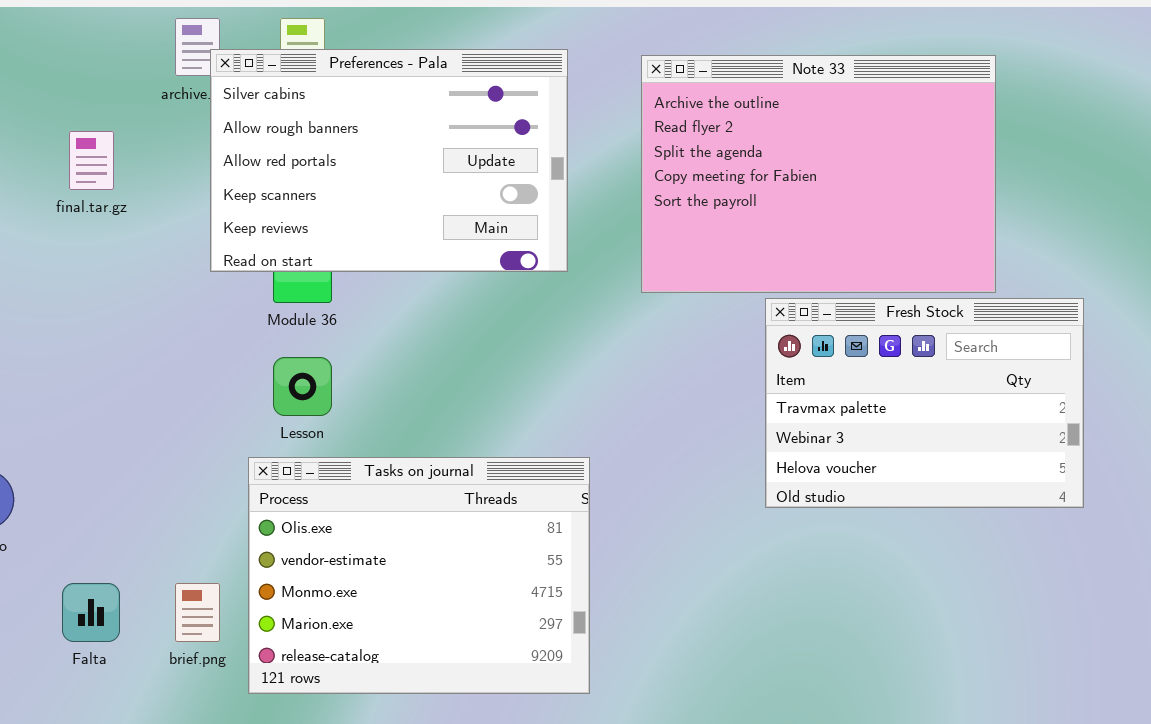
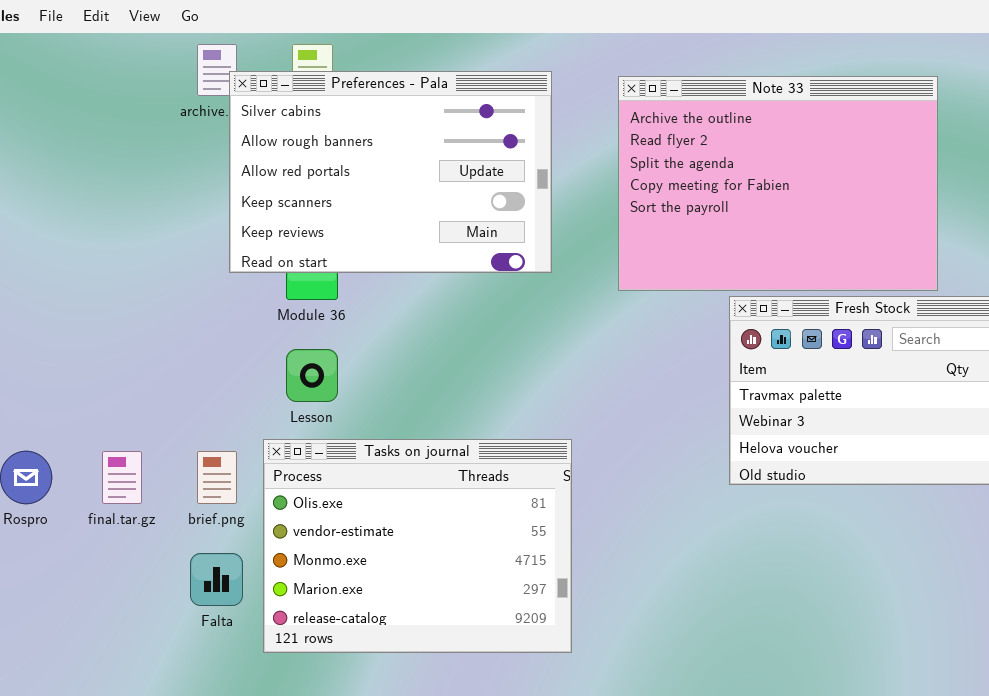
final.tar.gz: [69,131,114,190] -> [102,451,142,504], moved
Falta: [62,583,120,642] -> [190,553,243,606], moved
brief.png: [175,583,220,642] -> [197,451,237,504], moved

